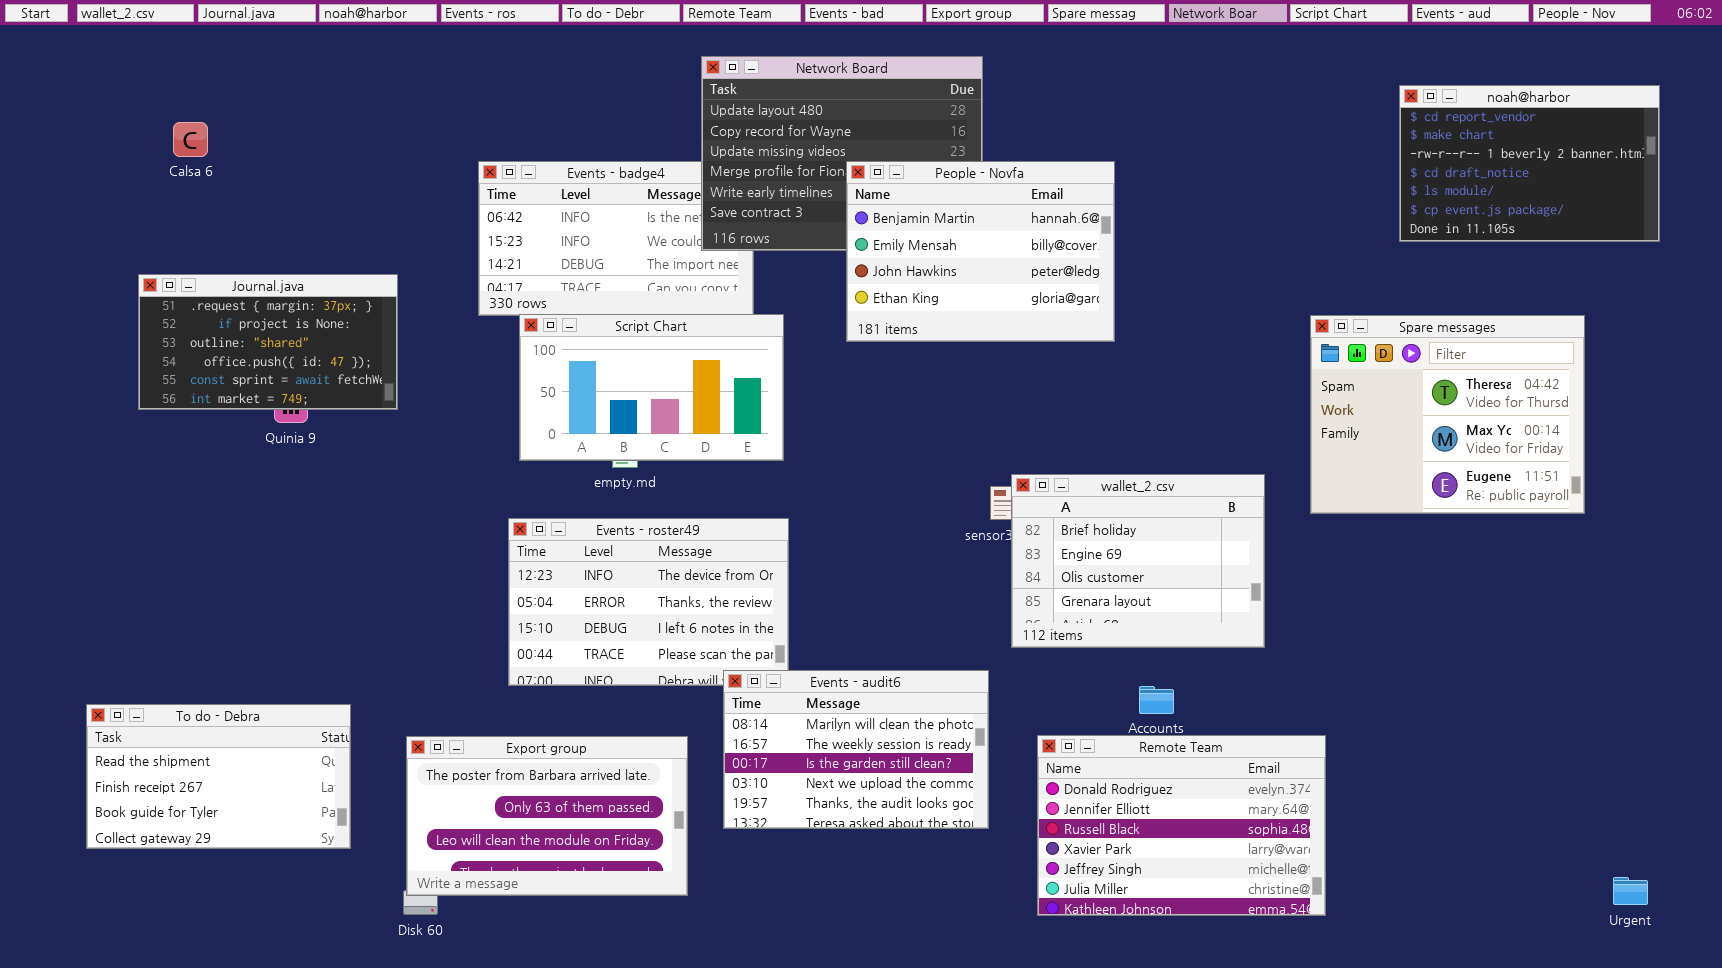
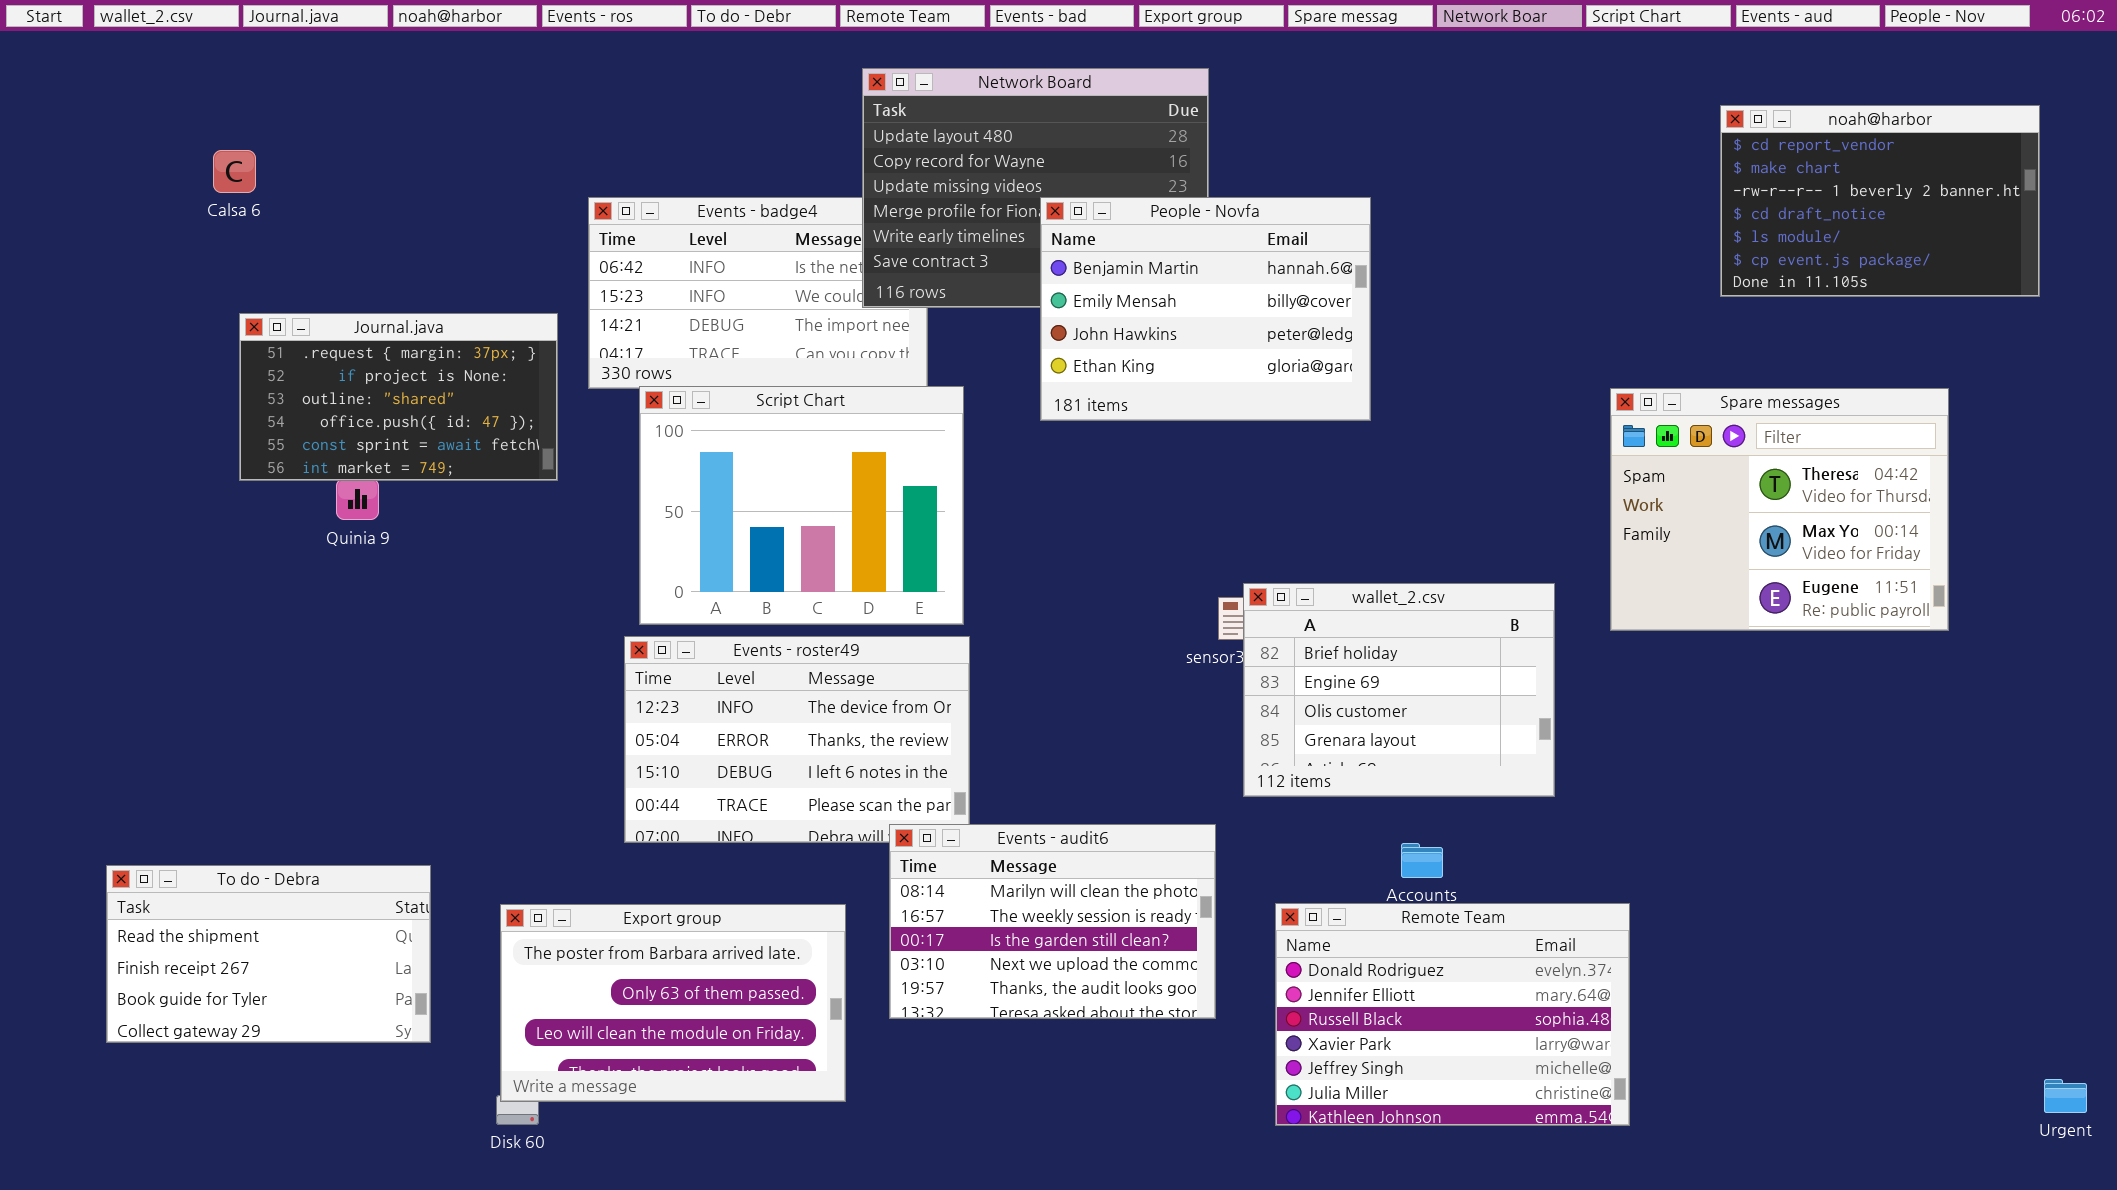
Journal.java: [138,274,398,410] -> [239,313,558,481], moved
Script Chart: [519,314,784,461] -> [639,386,964,625], resized
Urgent: [1613,877,1648,905] -> [2044,1079,2087,1113], moved

